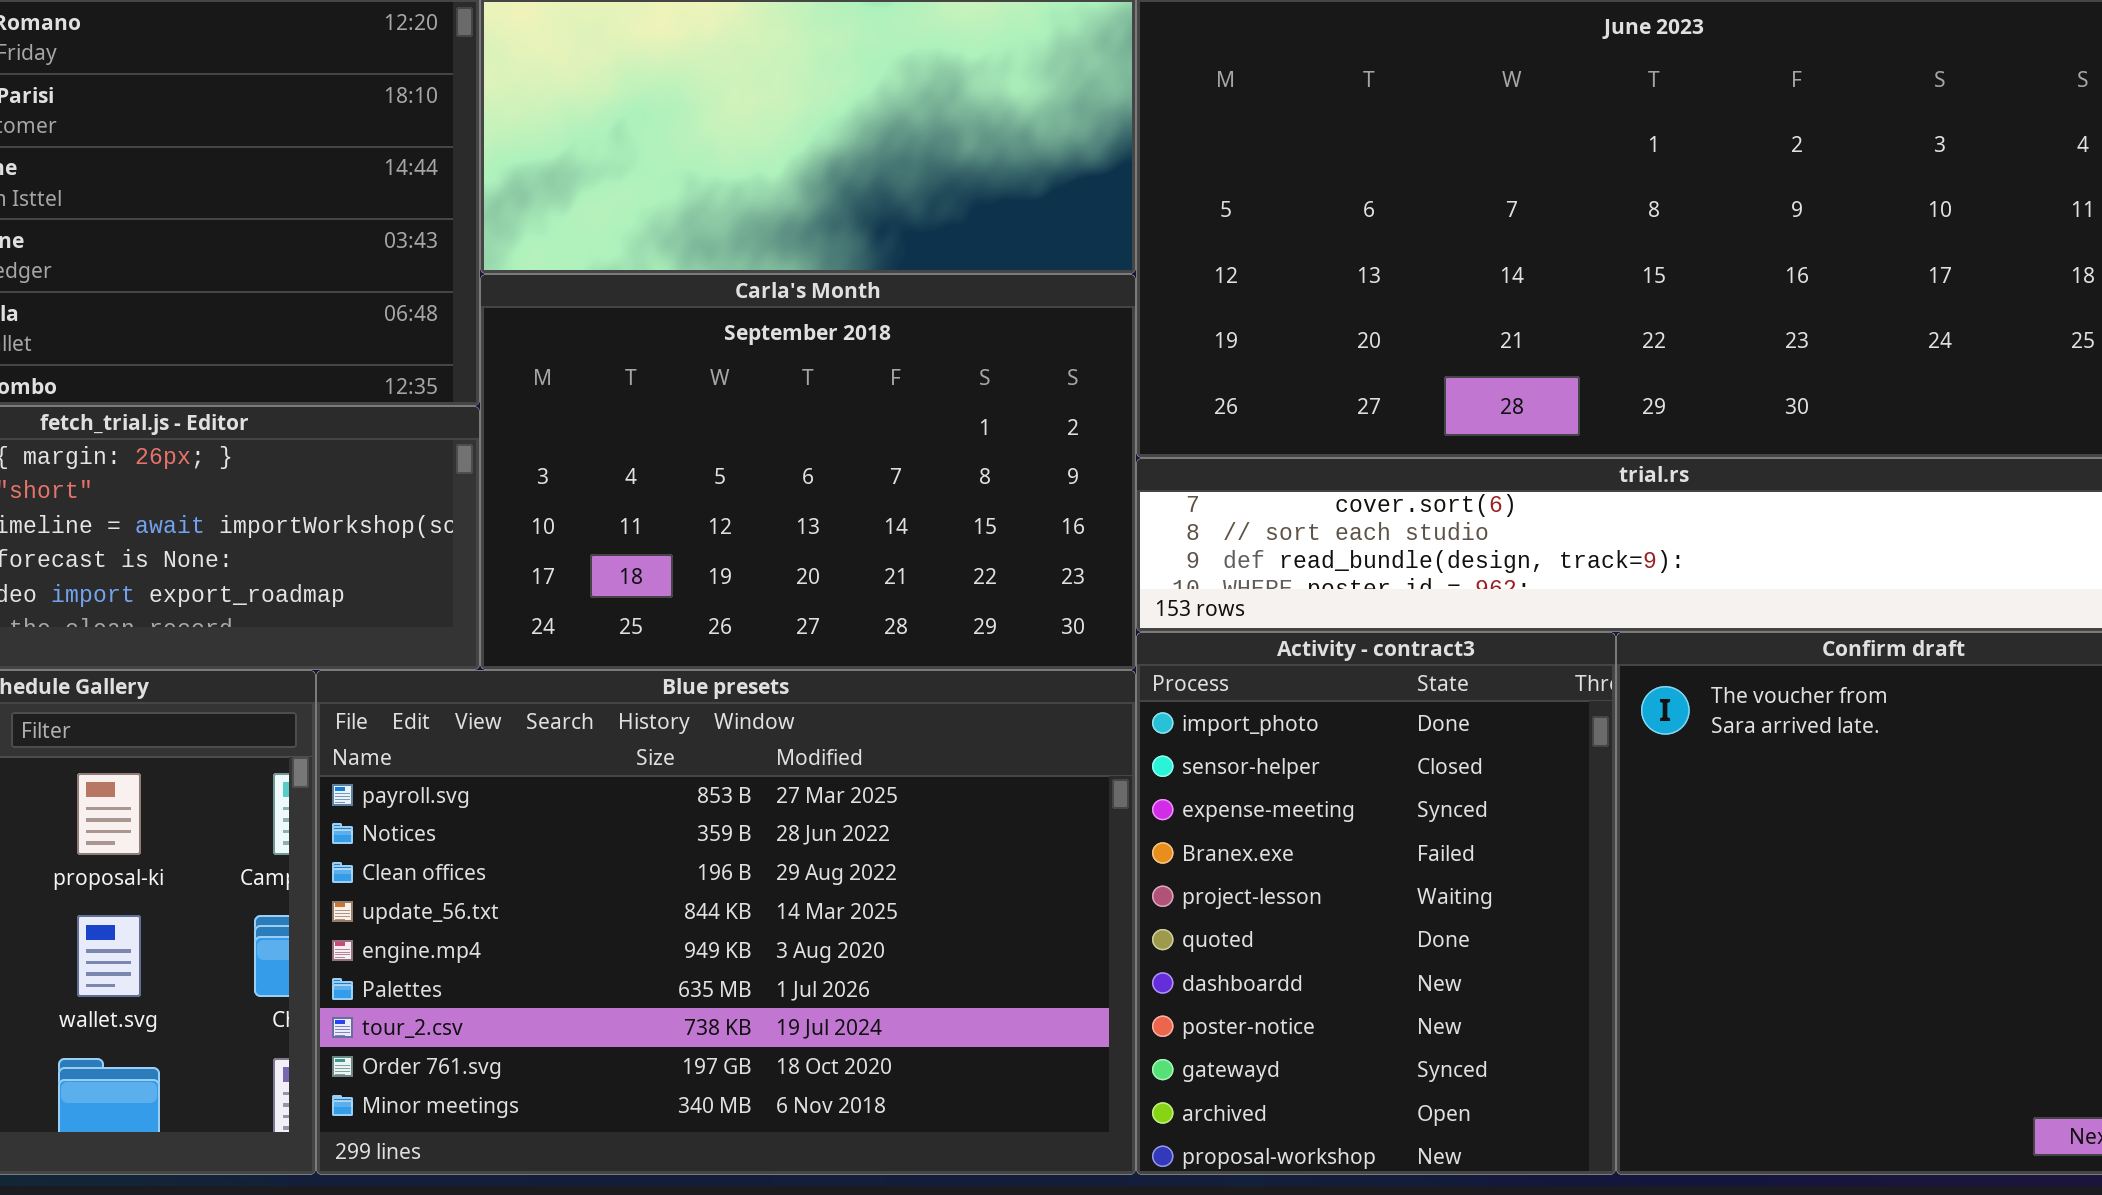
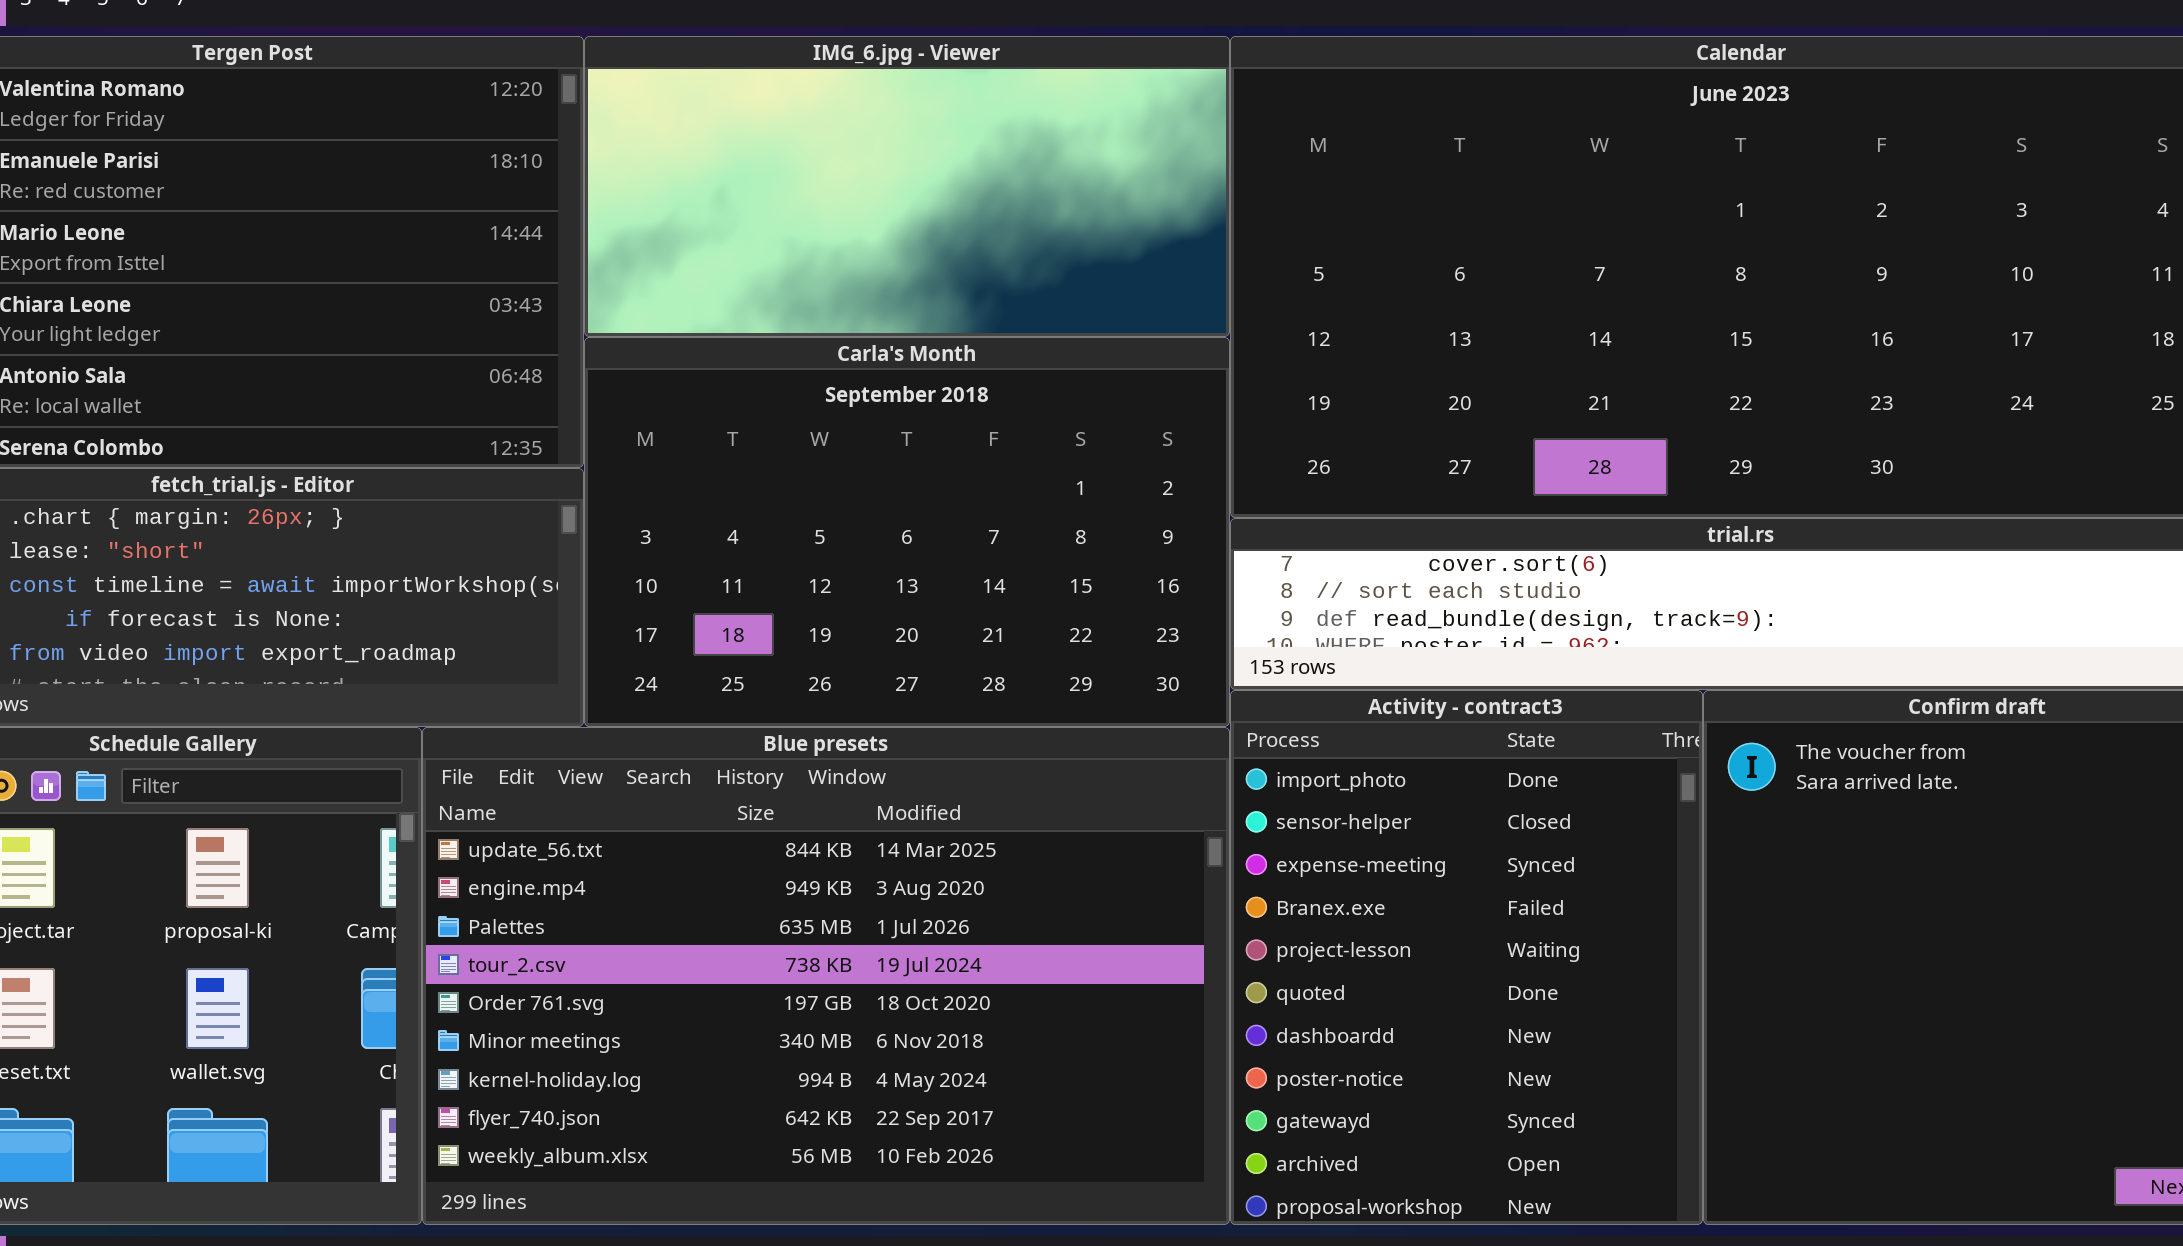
Blue presets: [316,670,1136,1175] -> [422,727,1230,1225], scrolled down 3 rows

